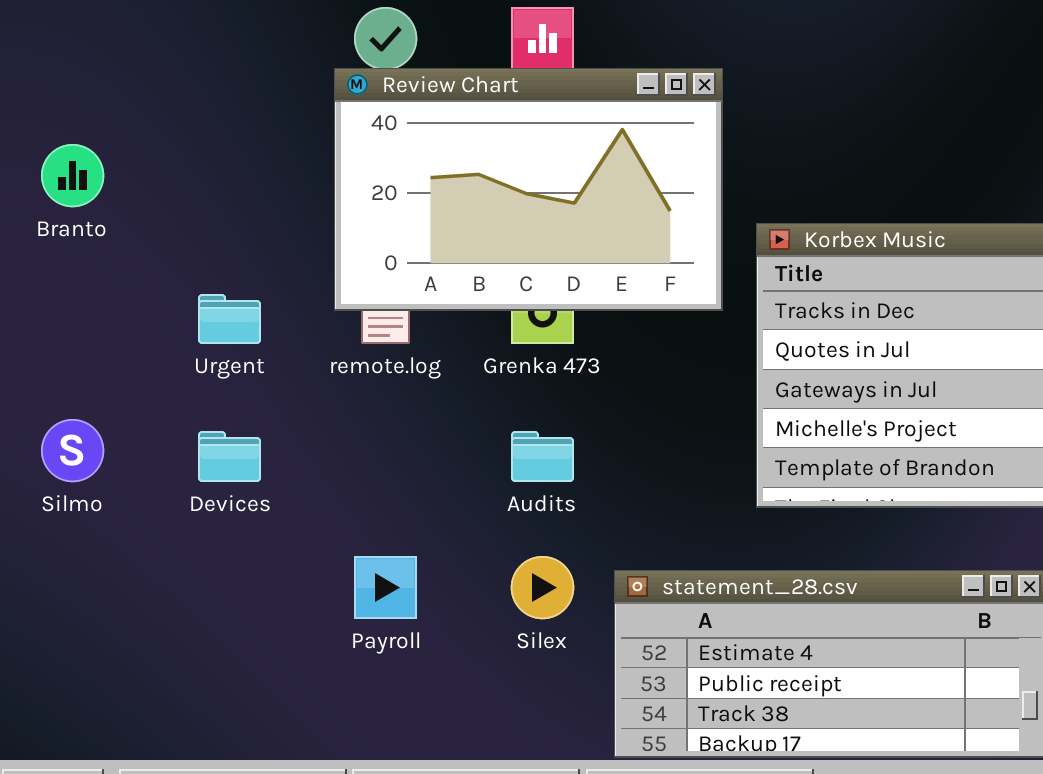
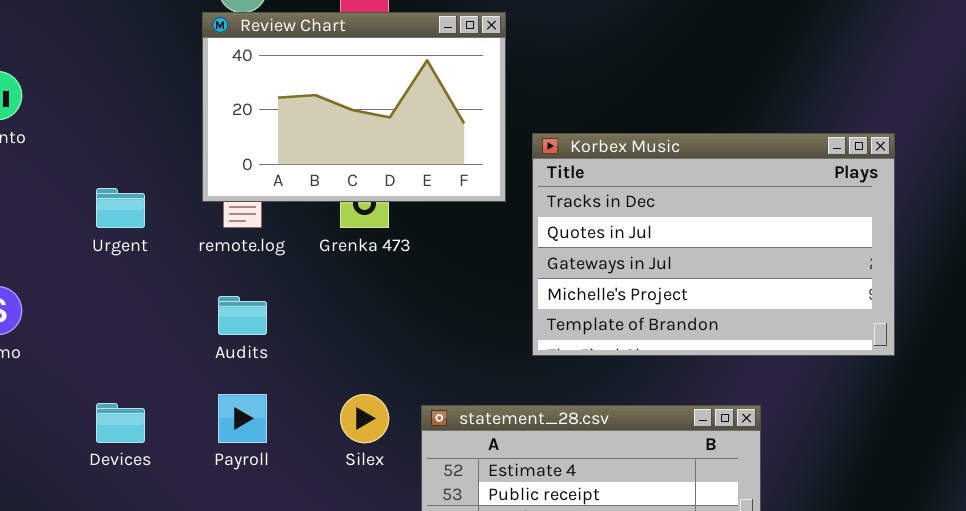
Devices: [198,431,261,482] -> [96,403,145,443], moved
Audits: [511,431,574,482] -> [218,296,267,335], moved

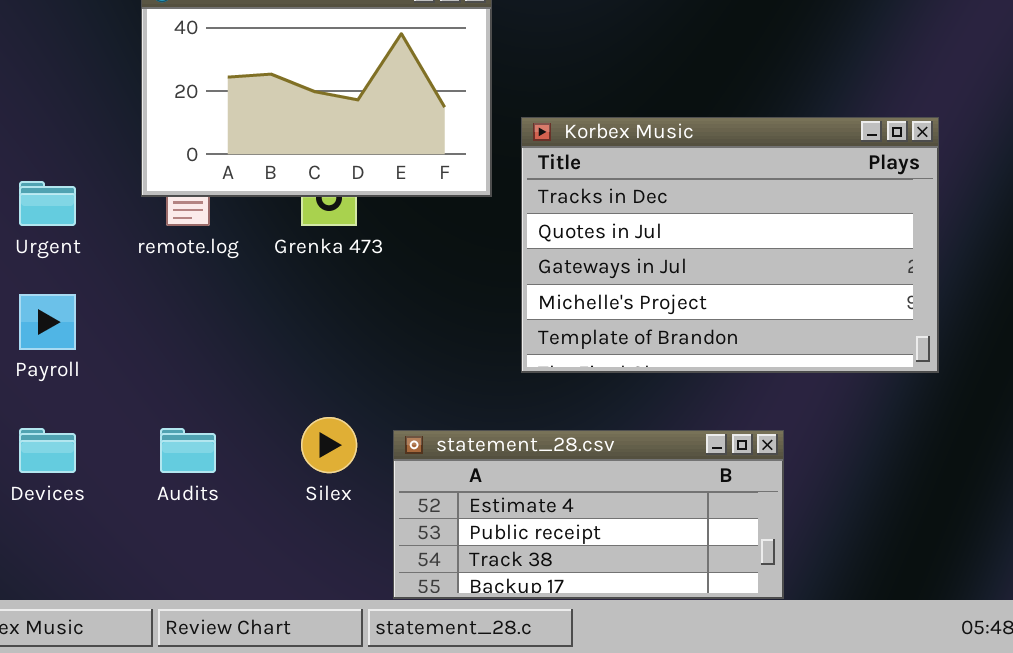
Audits: [218,296,267,335] -> [160,428,216,473], moved
Payroll: [218,394,267,443] -> [19,294,76,350], moved

